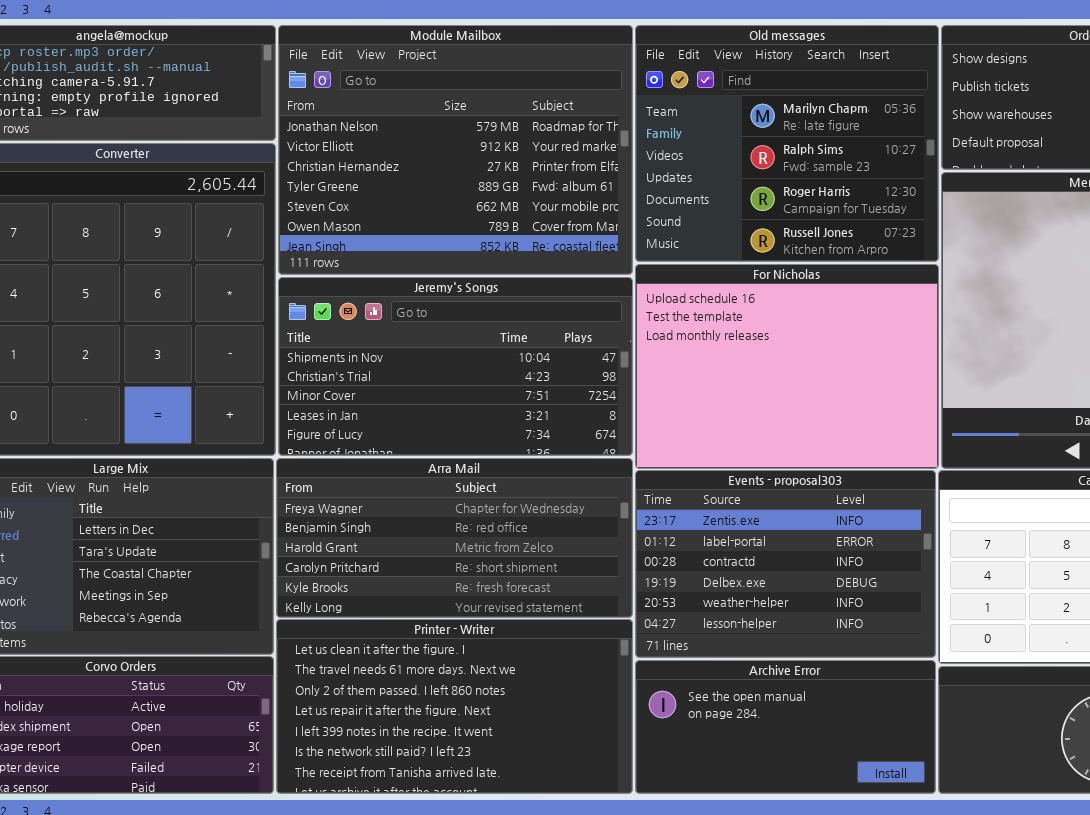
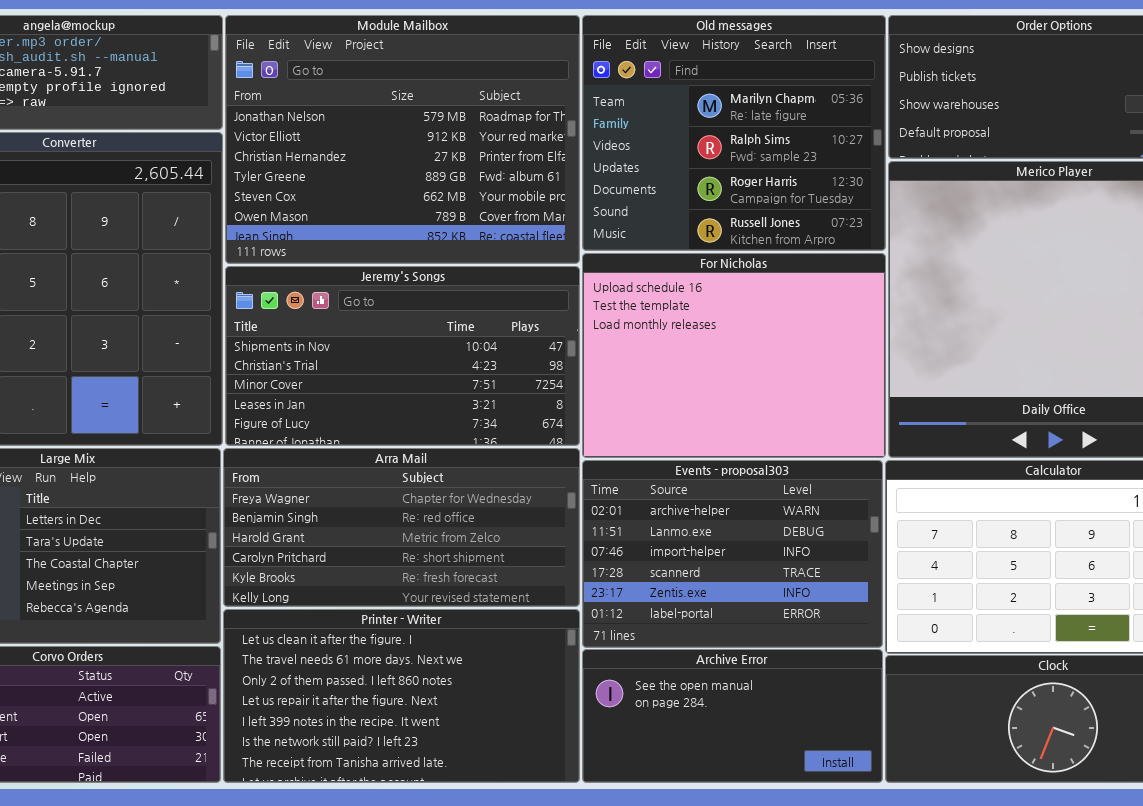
Events - proposal303: [635,470,936,658] -> [582,460,883,648], scrolled up 4 rows

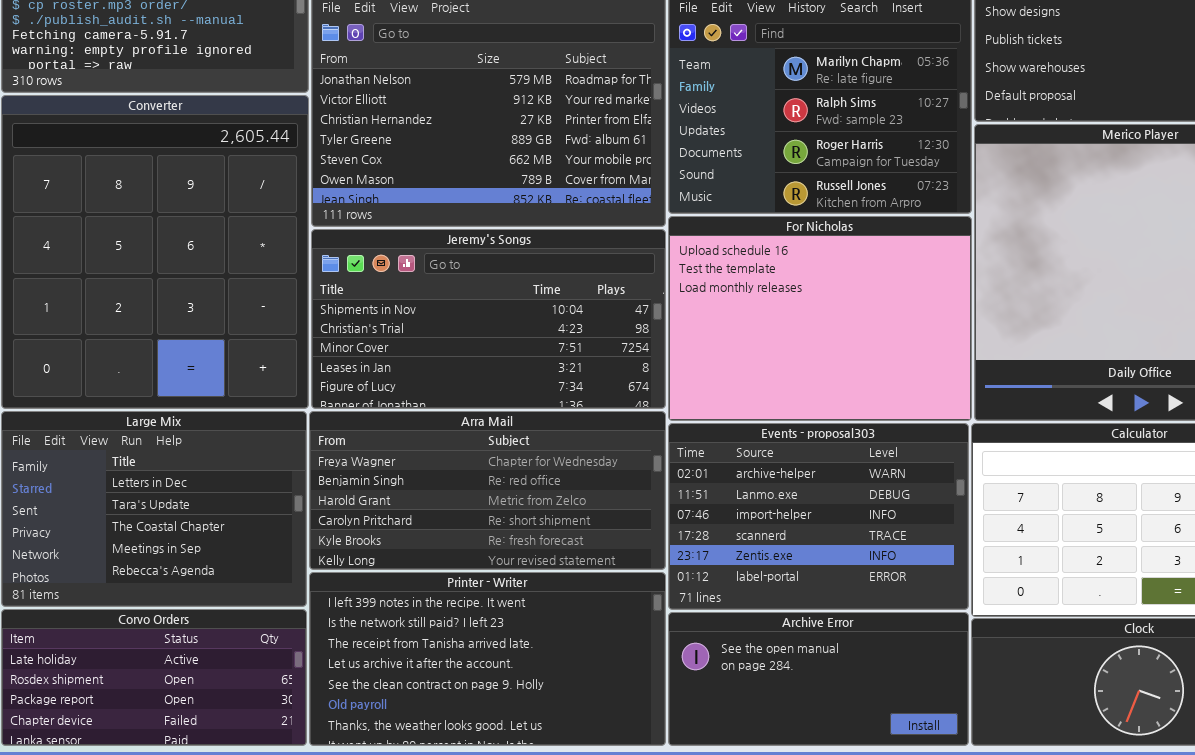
Printer - Writer: [223,609,580,783] -> [309,572,666,746], scrolled down 4 rows

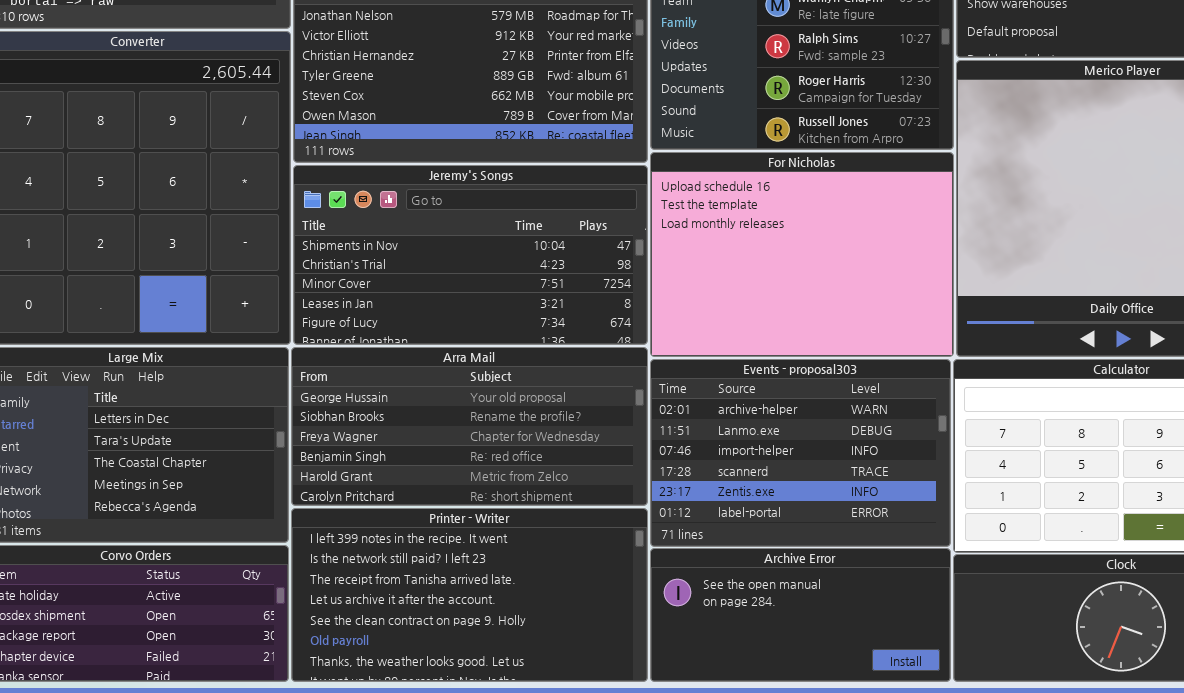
Arra Mail: [309,411,666,570] -> [291,347,648,506], scrolled up 2 rows

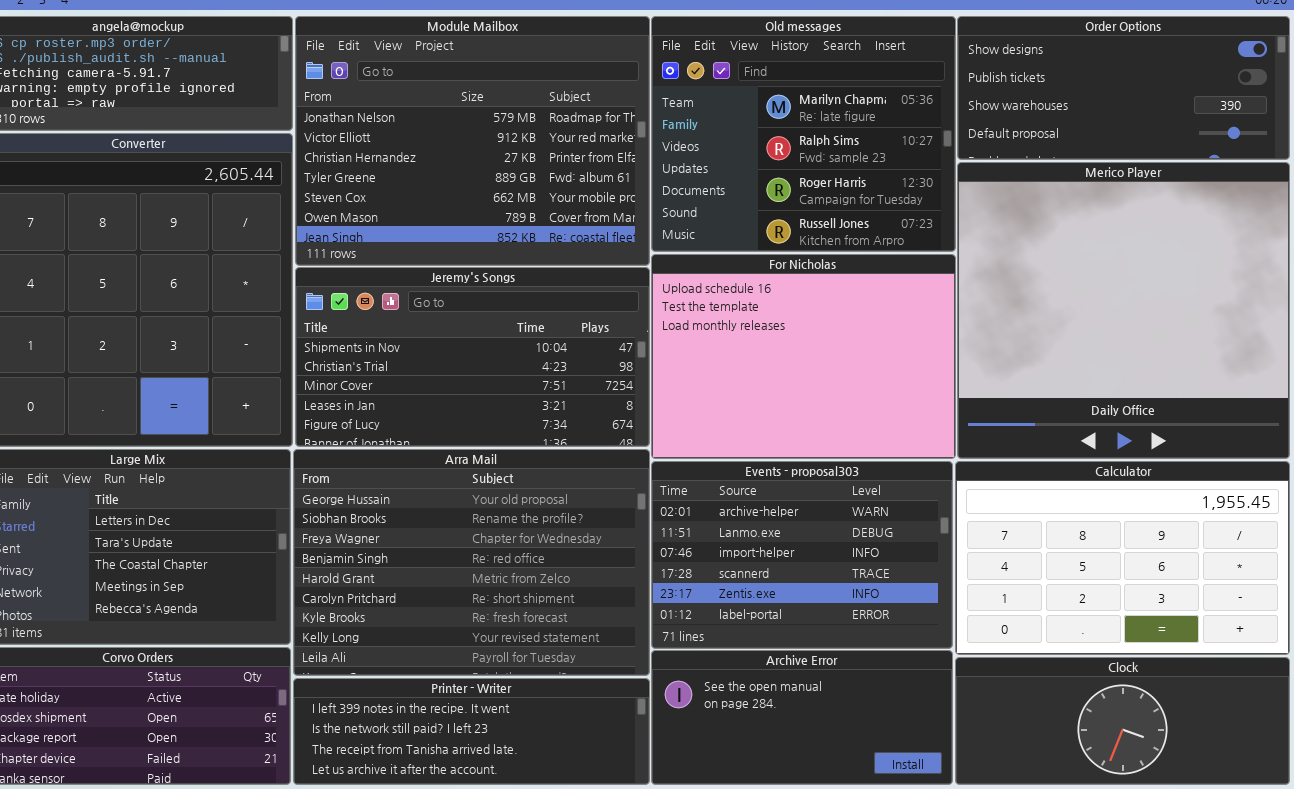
Arra Mail: [291,347,648,506] -> [293,449,650,676], resized
Printer - Writer: [291,508,648,682] -> [293,678,650,785], resized

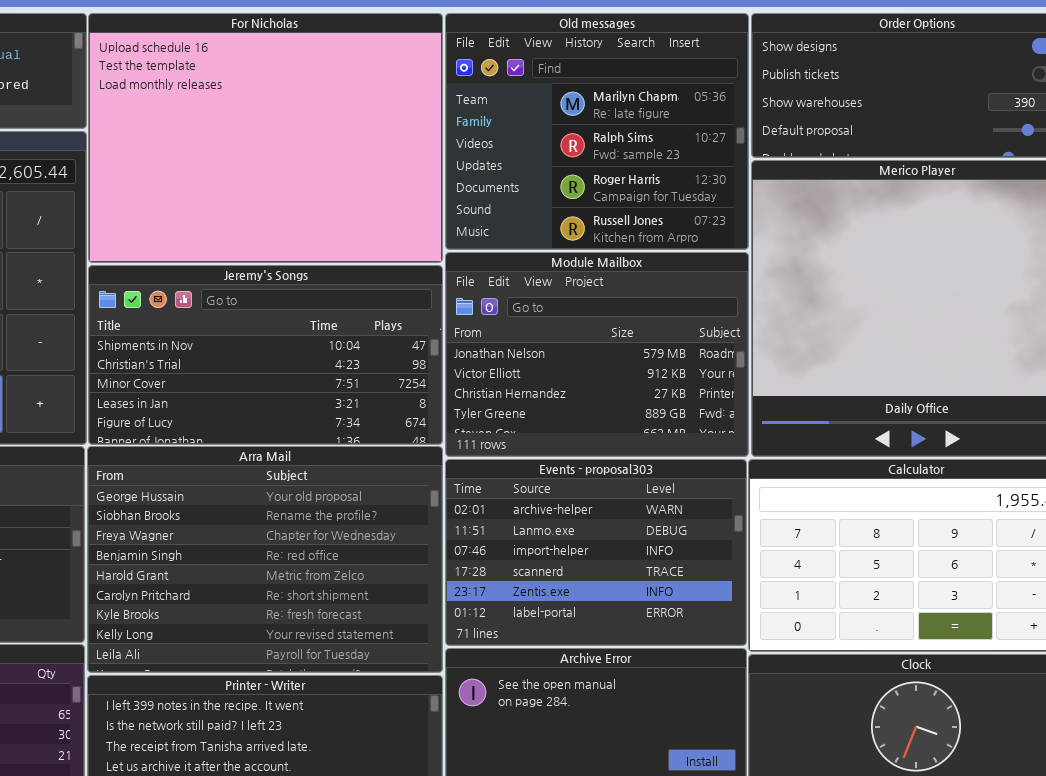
Module Mailbox: [295,16,650,266] -> [445,252,749,457], moved, resized
For Nicholas: [651,254,956,459] -> [88,13,443,263], moved, resized

